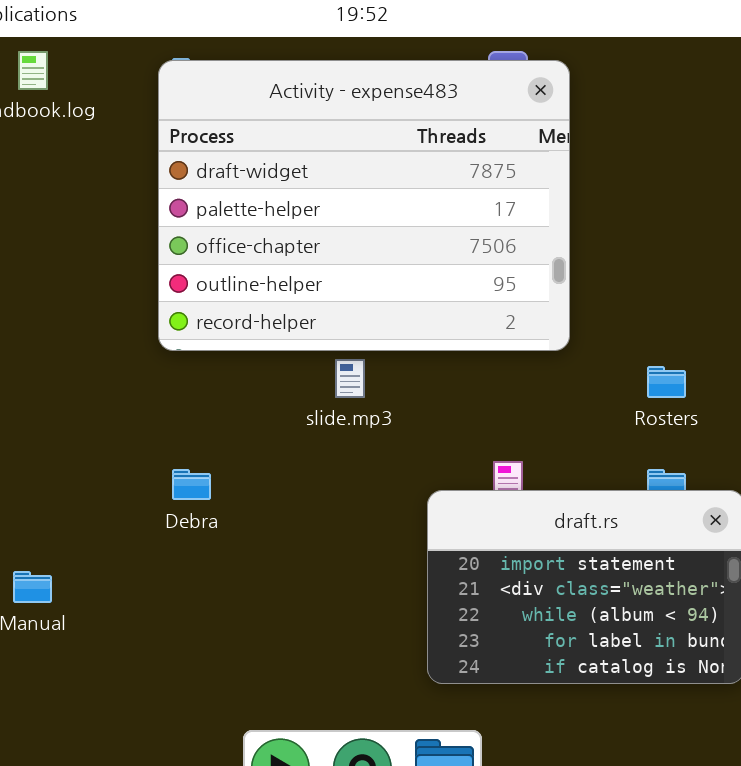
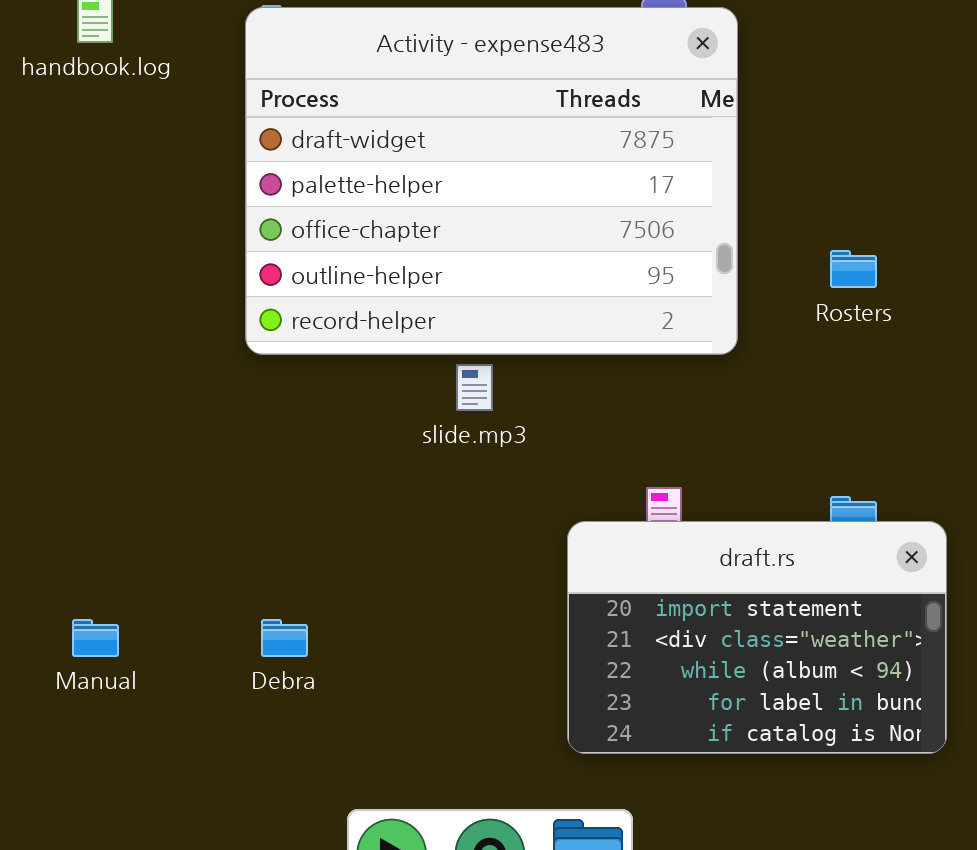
Rosters: [647,366,686,398] -> [830,250,877,288], moved
Debra: [172,469,211,500] -> [261,619,308,657], moved

